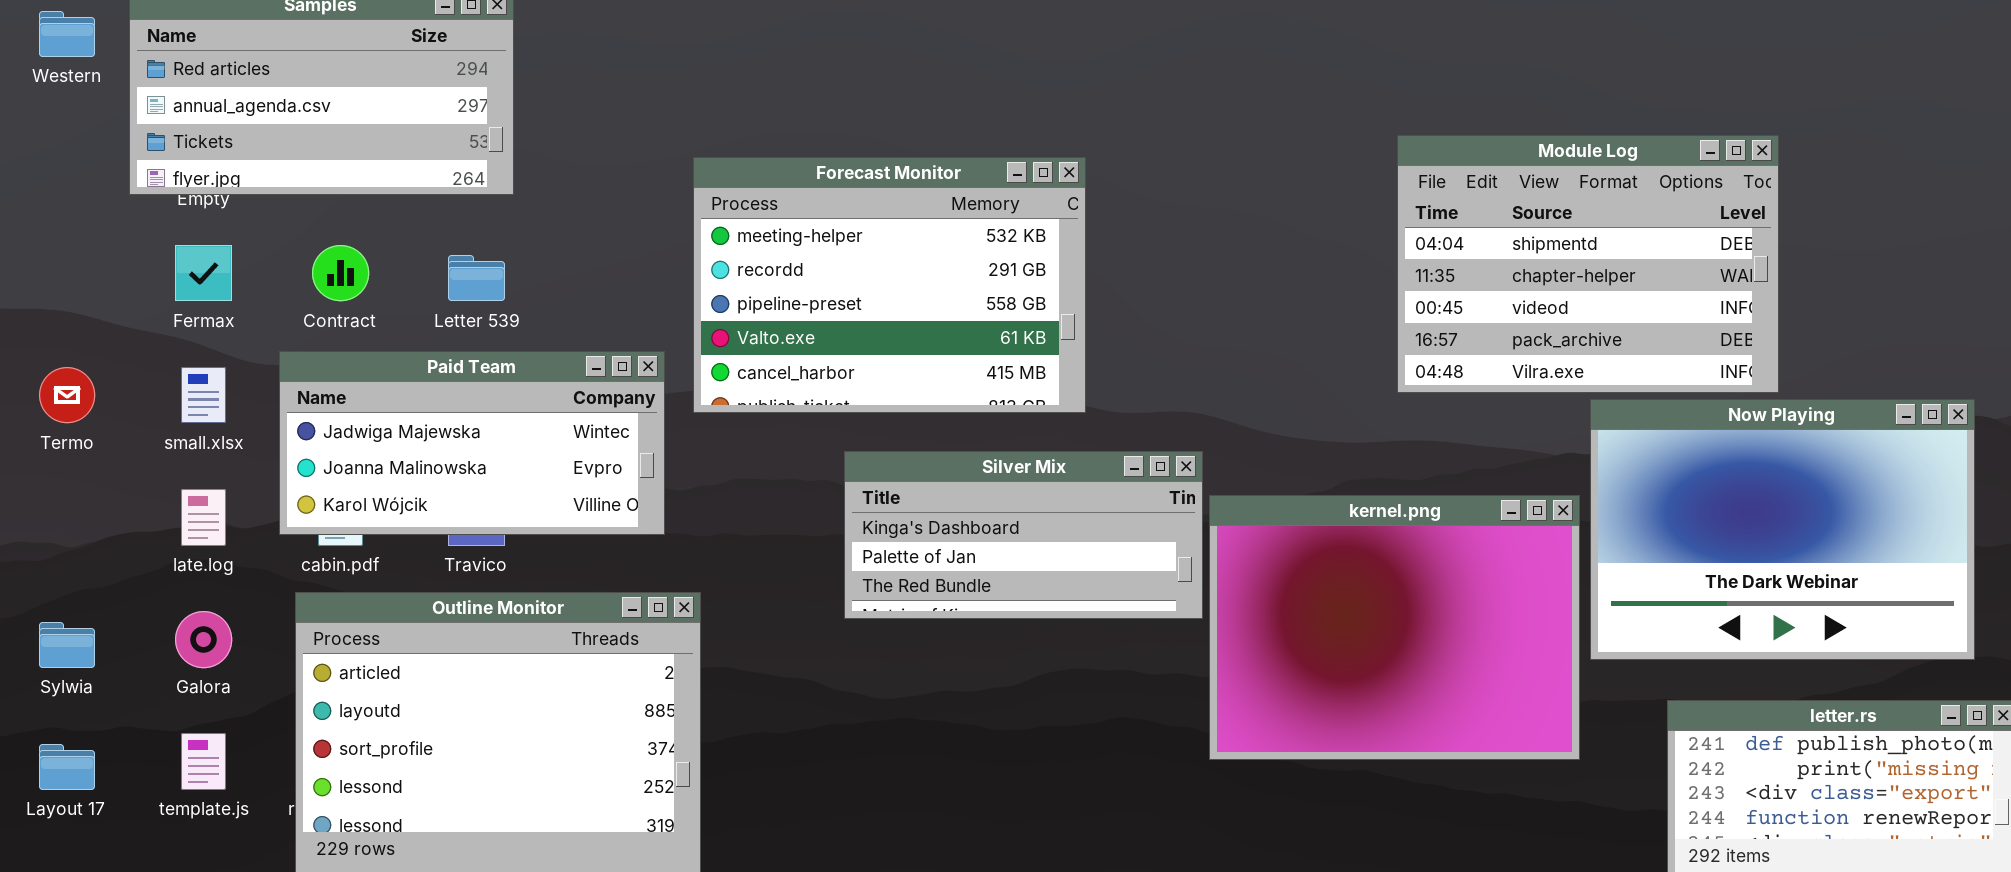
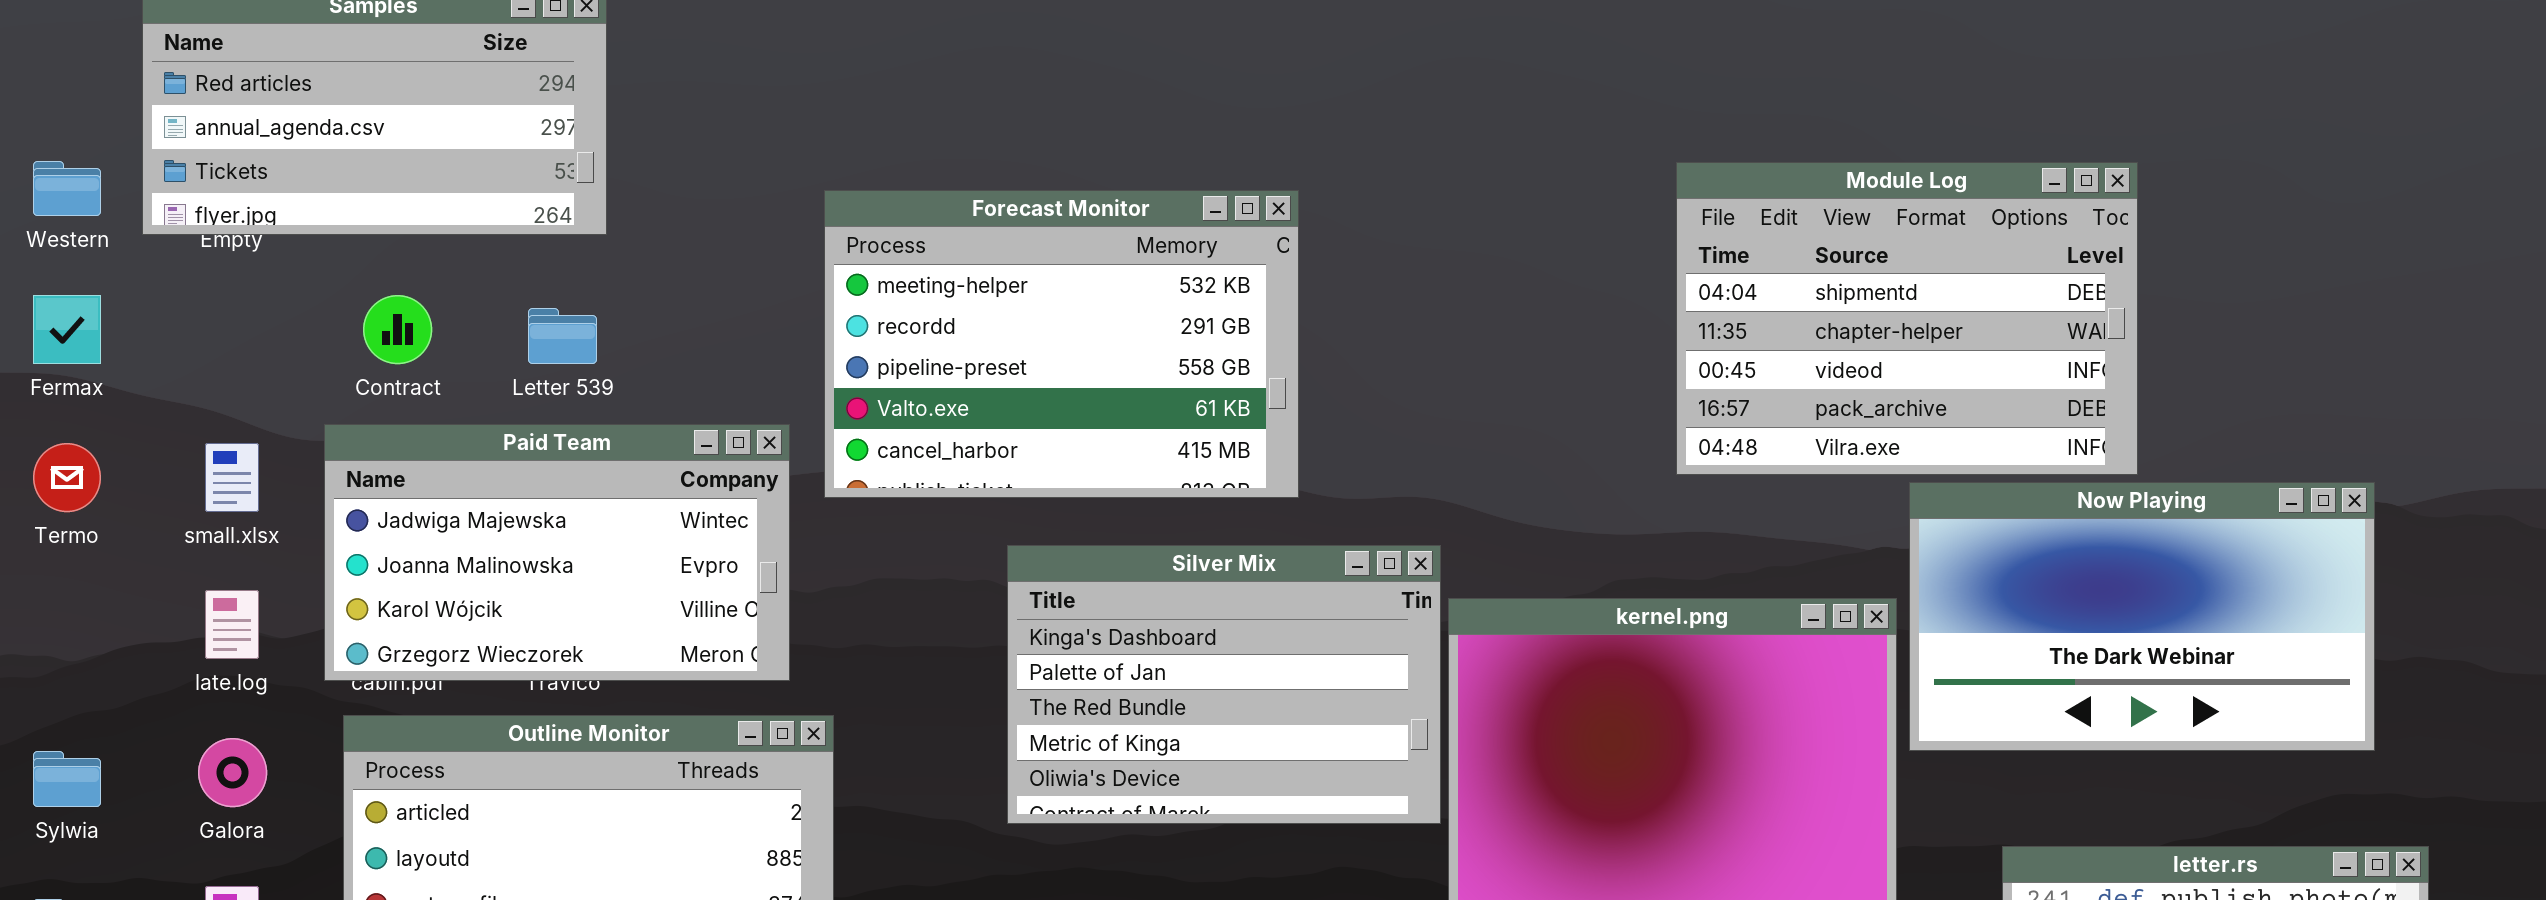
Western: [39,11,95,57] -> [33,161,101,216], moved
Fermax: [175,245,232,301] -> [33,295,101,364], moved
Paid Team: [279,351,665,535] -> [324,424,790,681], resized
Now Playing: [1590,399,1975,660] -> [1909,482,2375,751], resized
Silver Mix: [844,451,1203,619] -> [1007,545,1441,824], resized

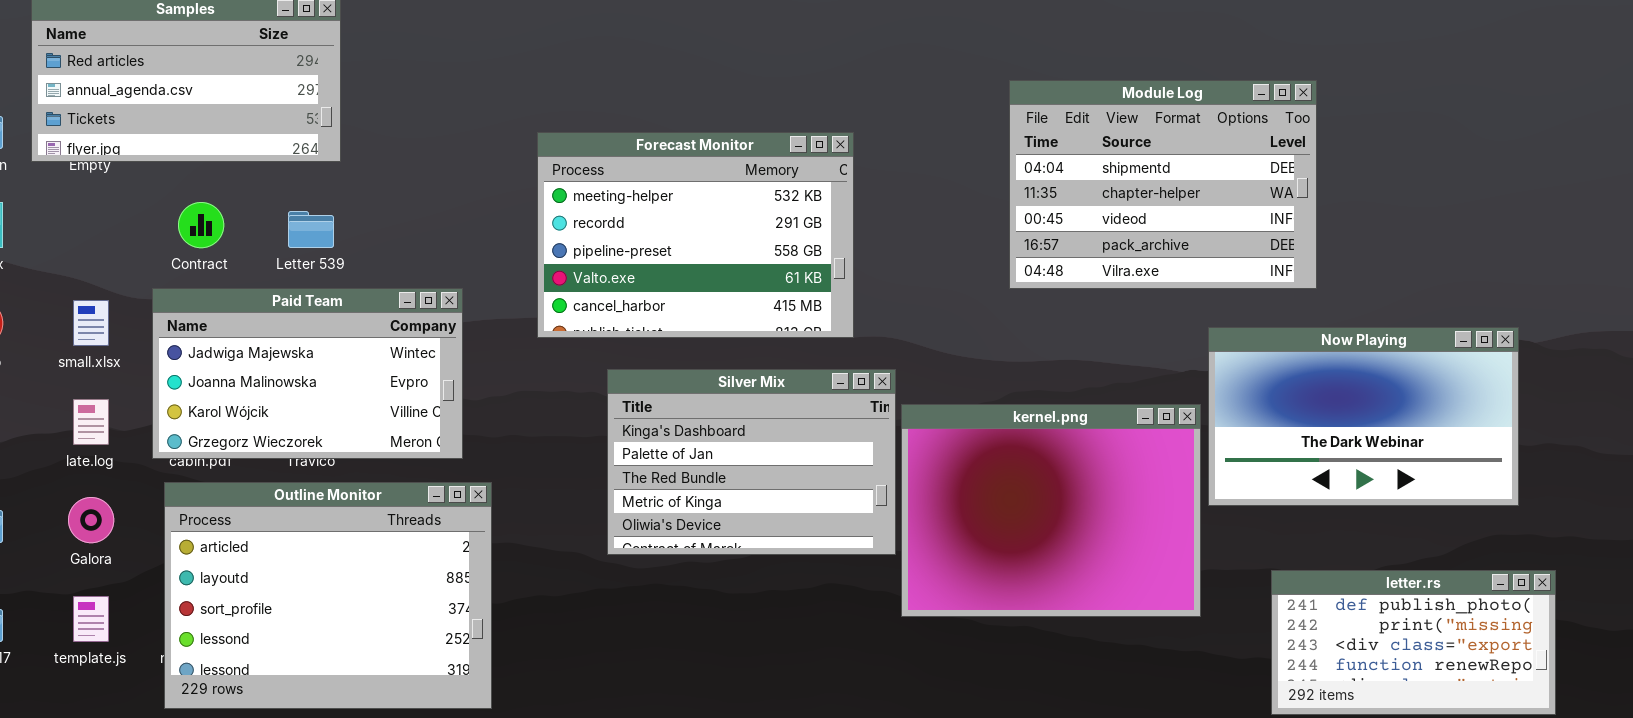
Module Log: [1676,162,2138,475] -> [1009,80,1317,289], moved
Forecast Monitor: [824,190,1299,498] -> [537,132,854,338], moved

